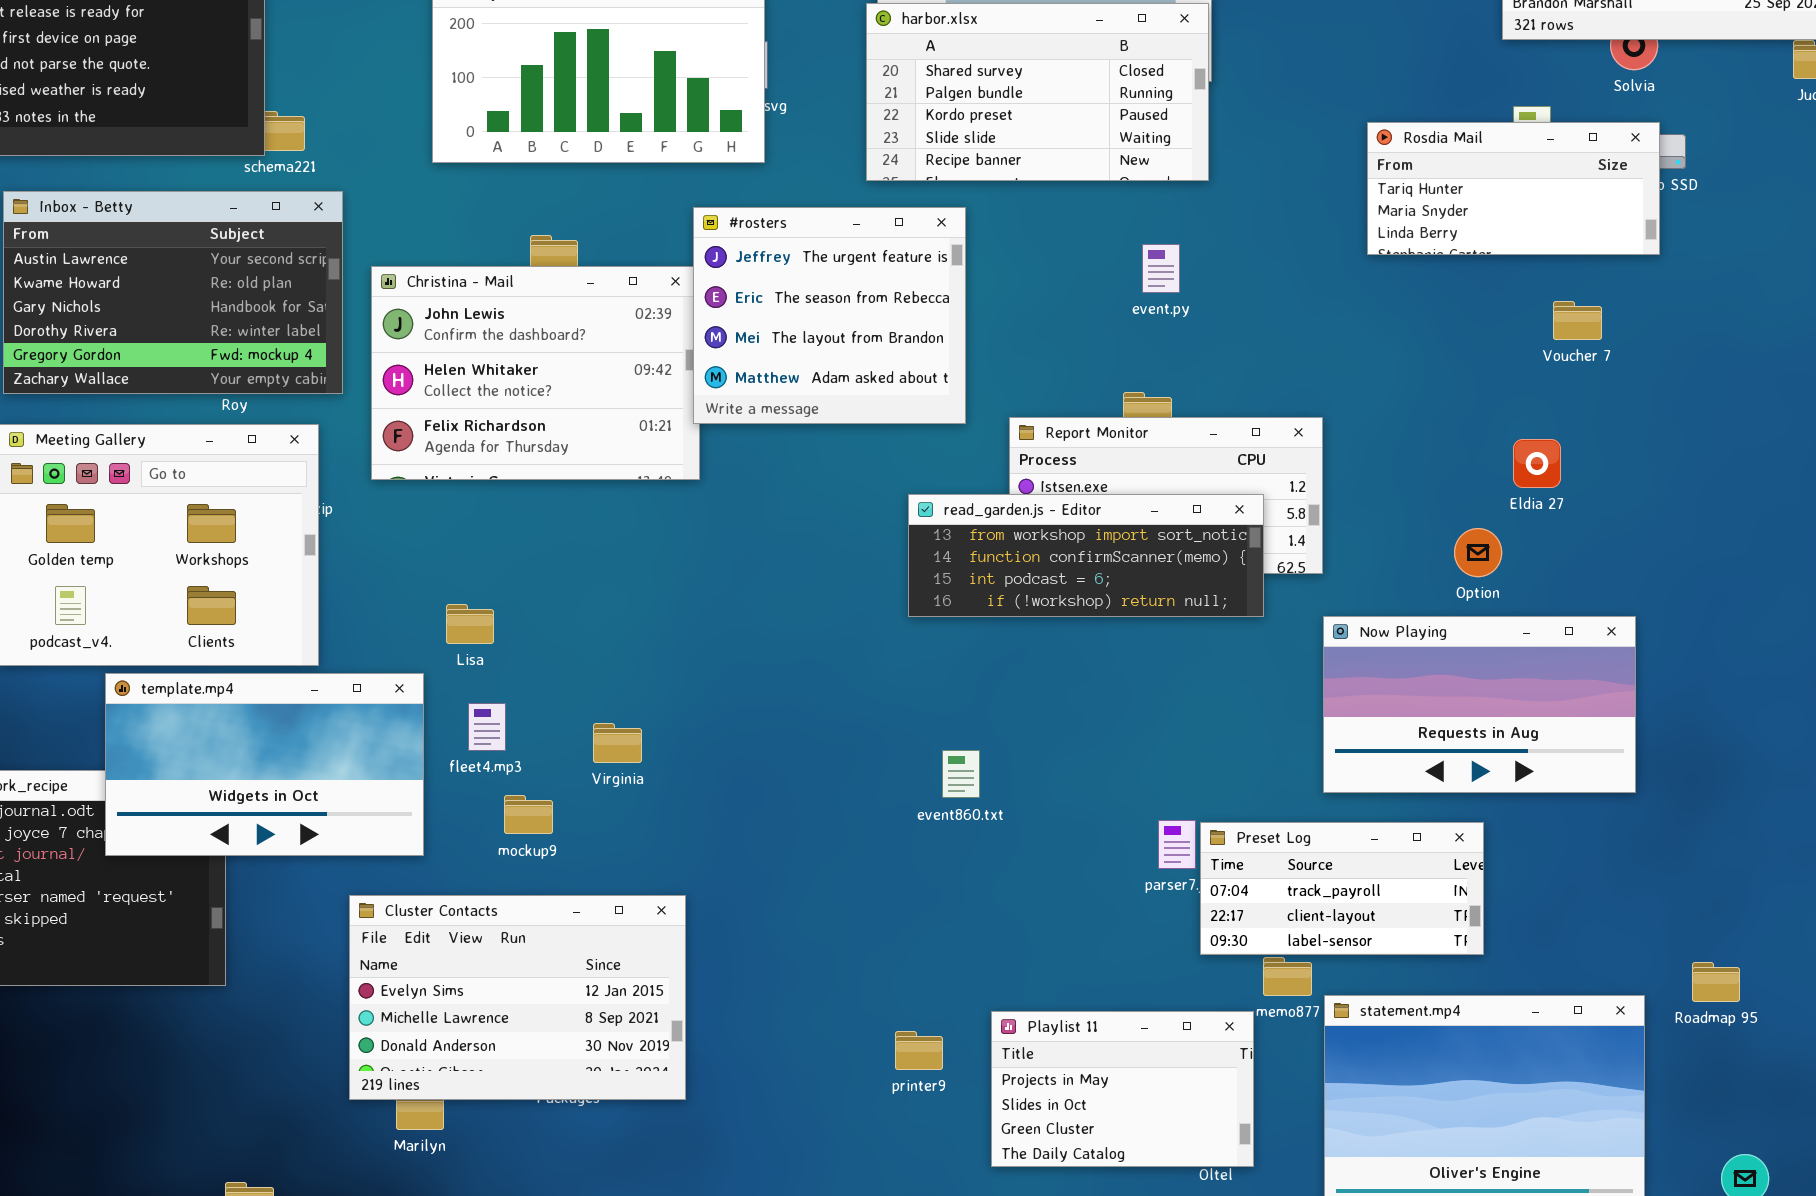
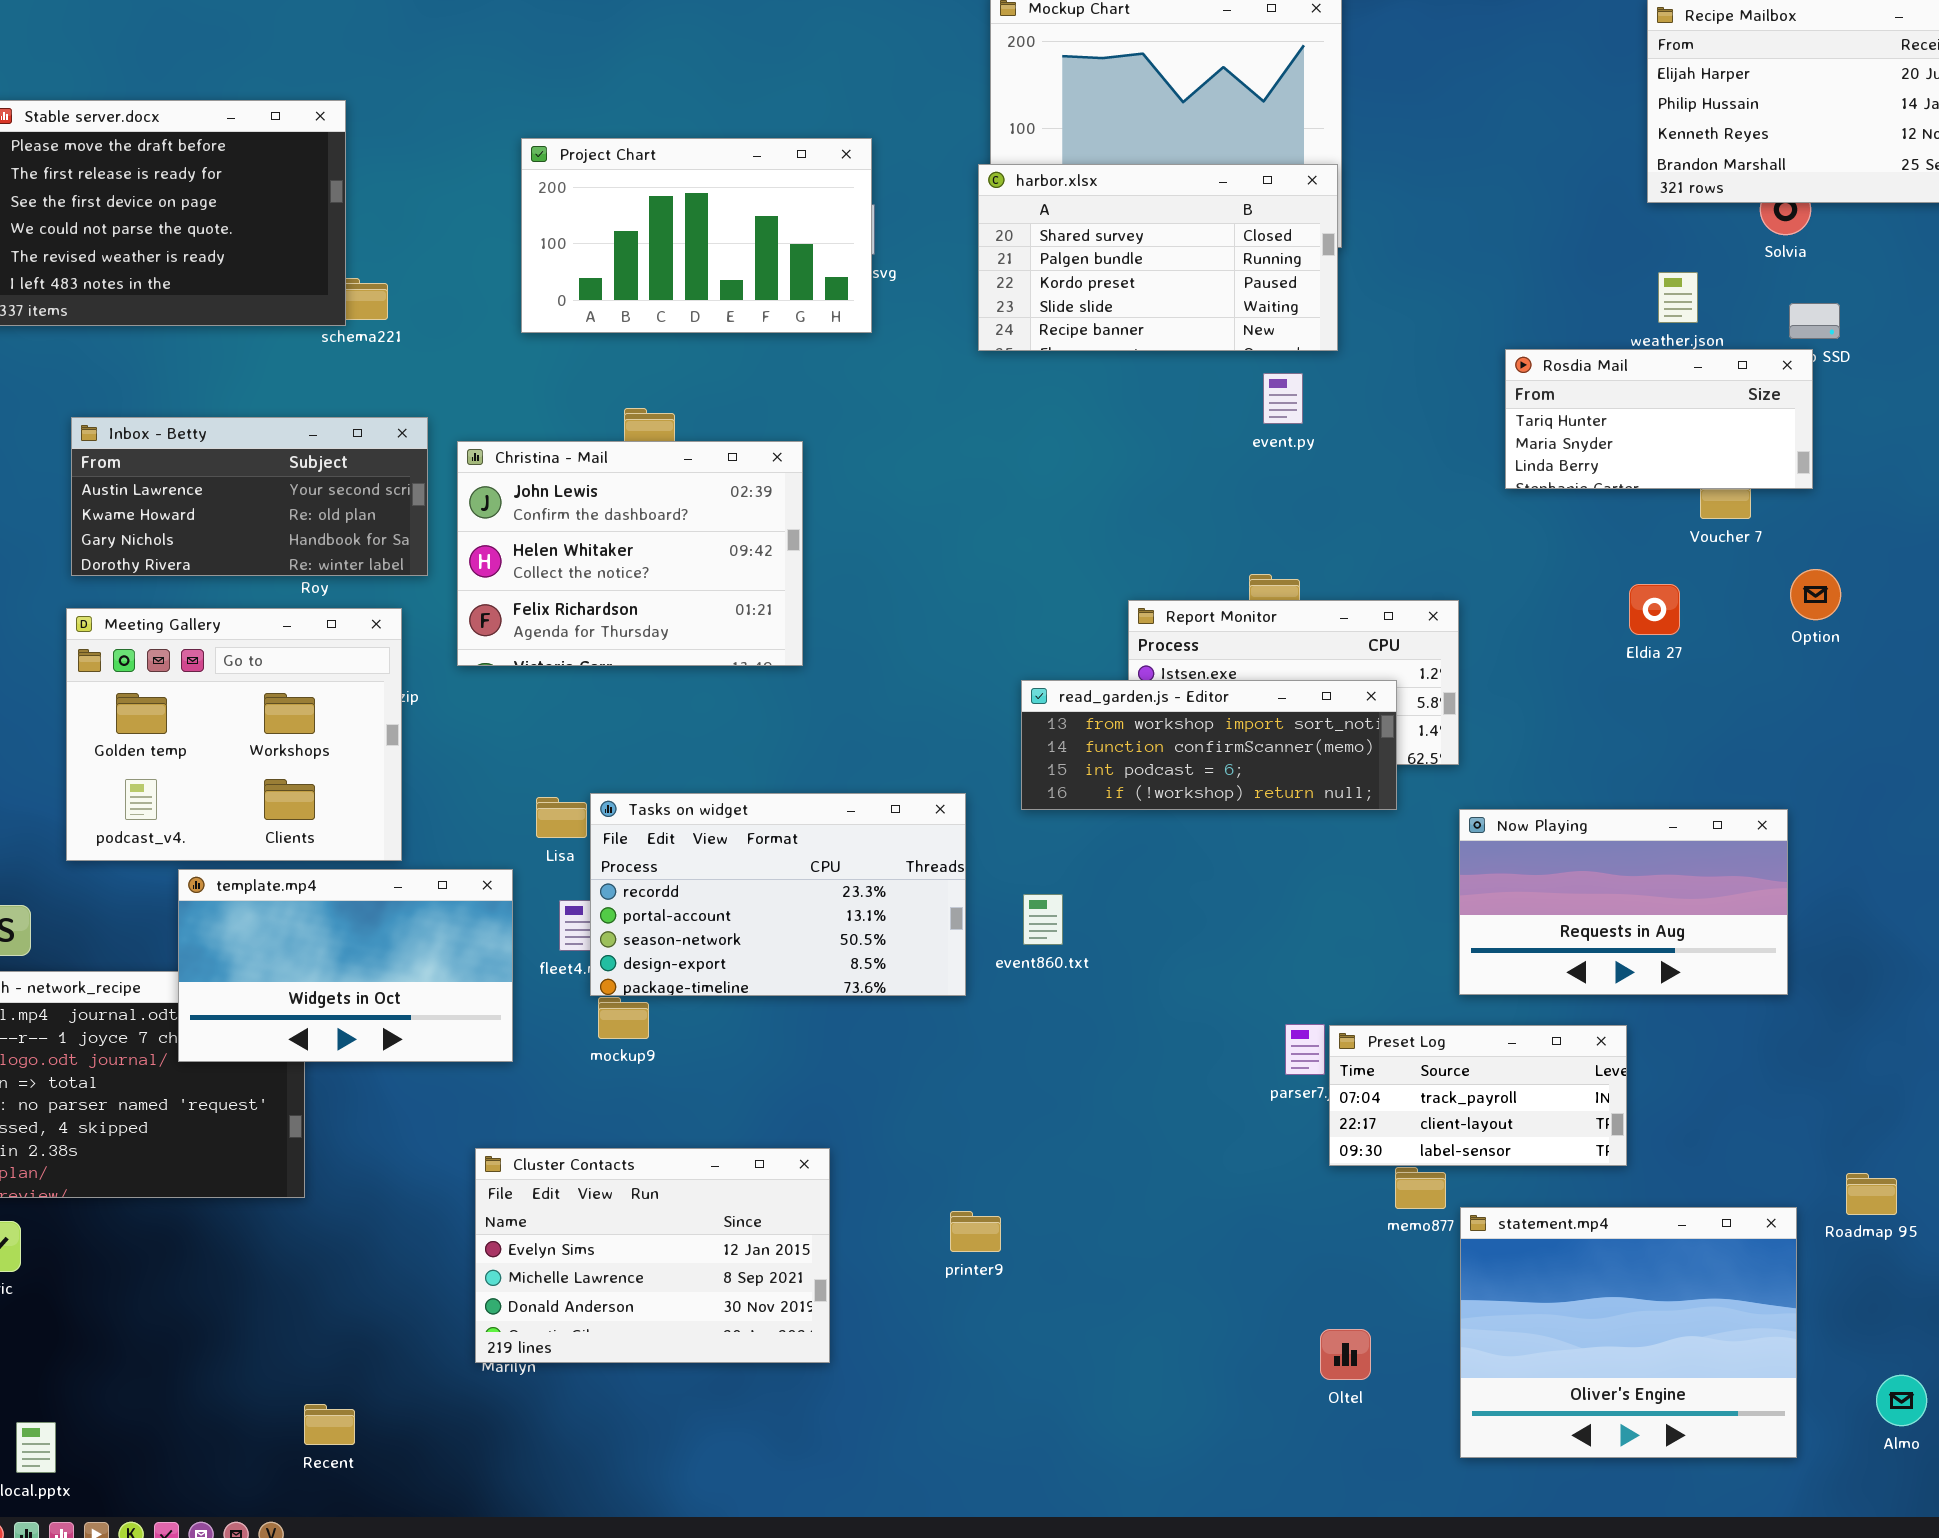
Rosdia Mail: [1367,122,1660,255] -> [1505,349,1813,489], moved
Inbox - Betty: [3,191,343,394] -> [71,417,428,576], resized
#rosters: [693,207,966,424] -> none, closed
event.py: [1142,244,1180,293] -> [1263,373,1303,424], moved
Eldia 27: [1513,439,1561,488] -> [1629,584,1680,635], moved
Option: [1454,528,1502,577] -> [1790,569,1841,620], moved
Tasks on widget: none -> [590,793,966,996], opened
event860.txt: [942,750,980,798] -> [1023,894,1063,945], moved
Cluster Contacts: [349,895,686,1100] -> [475,1148,830,1363], moved
Playlist 11: [991,1011,1254,1167] -> none, closed
printer9: [895,1031,943,1070] -> [950,1211,1001,1252], moved

